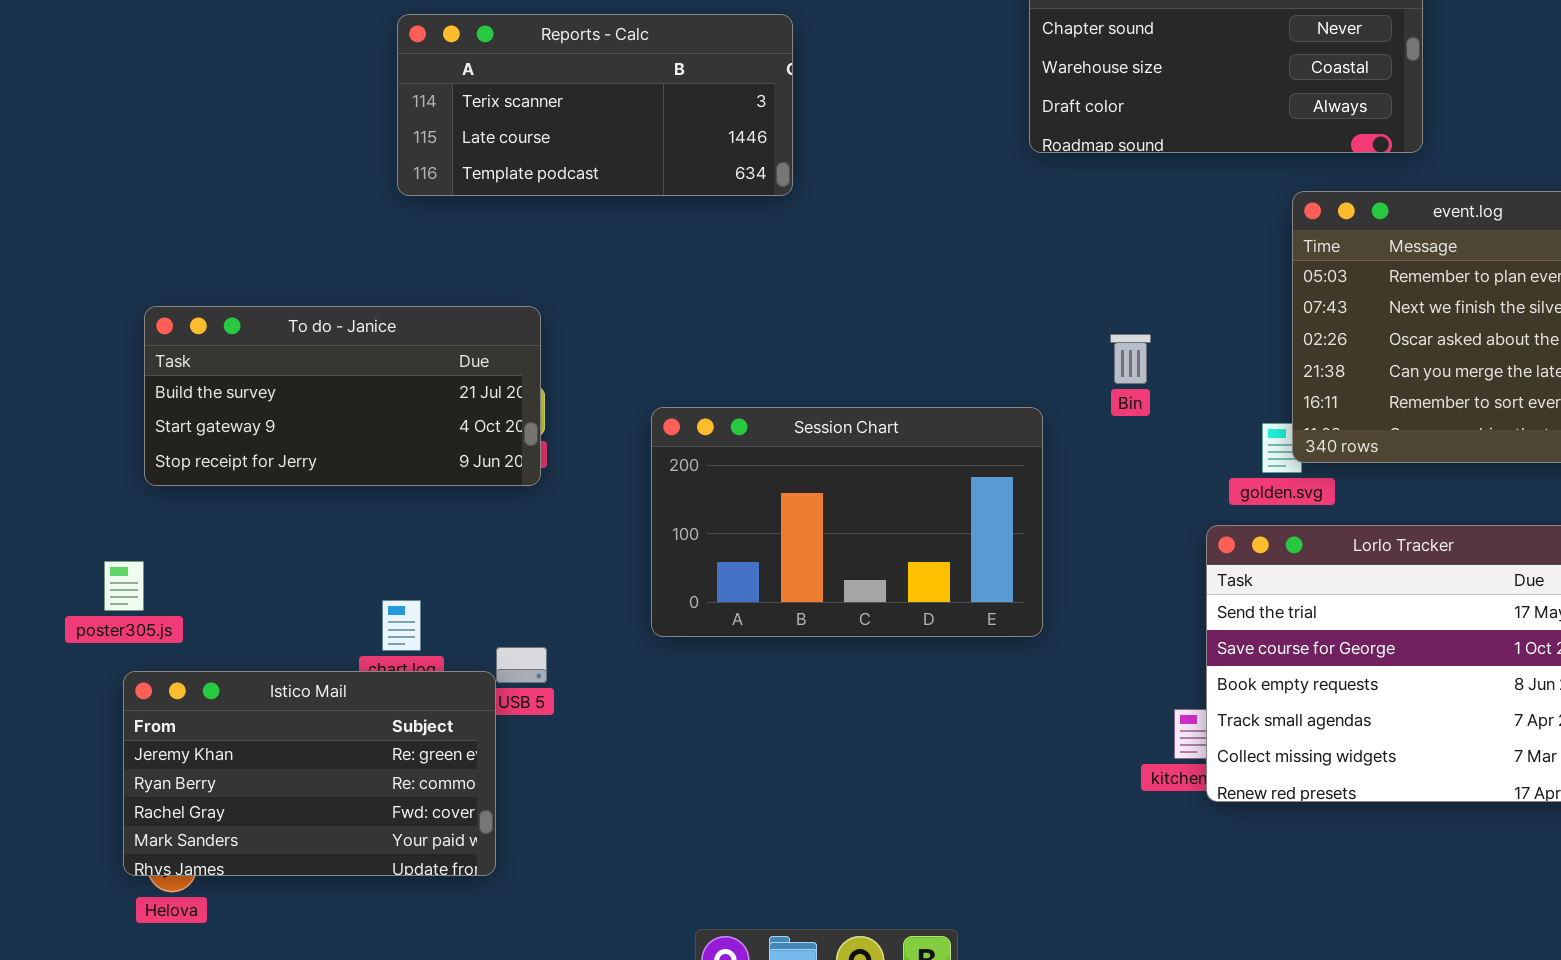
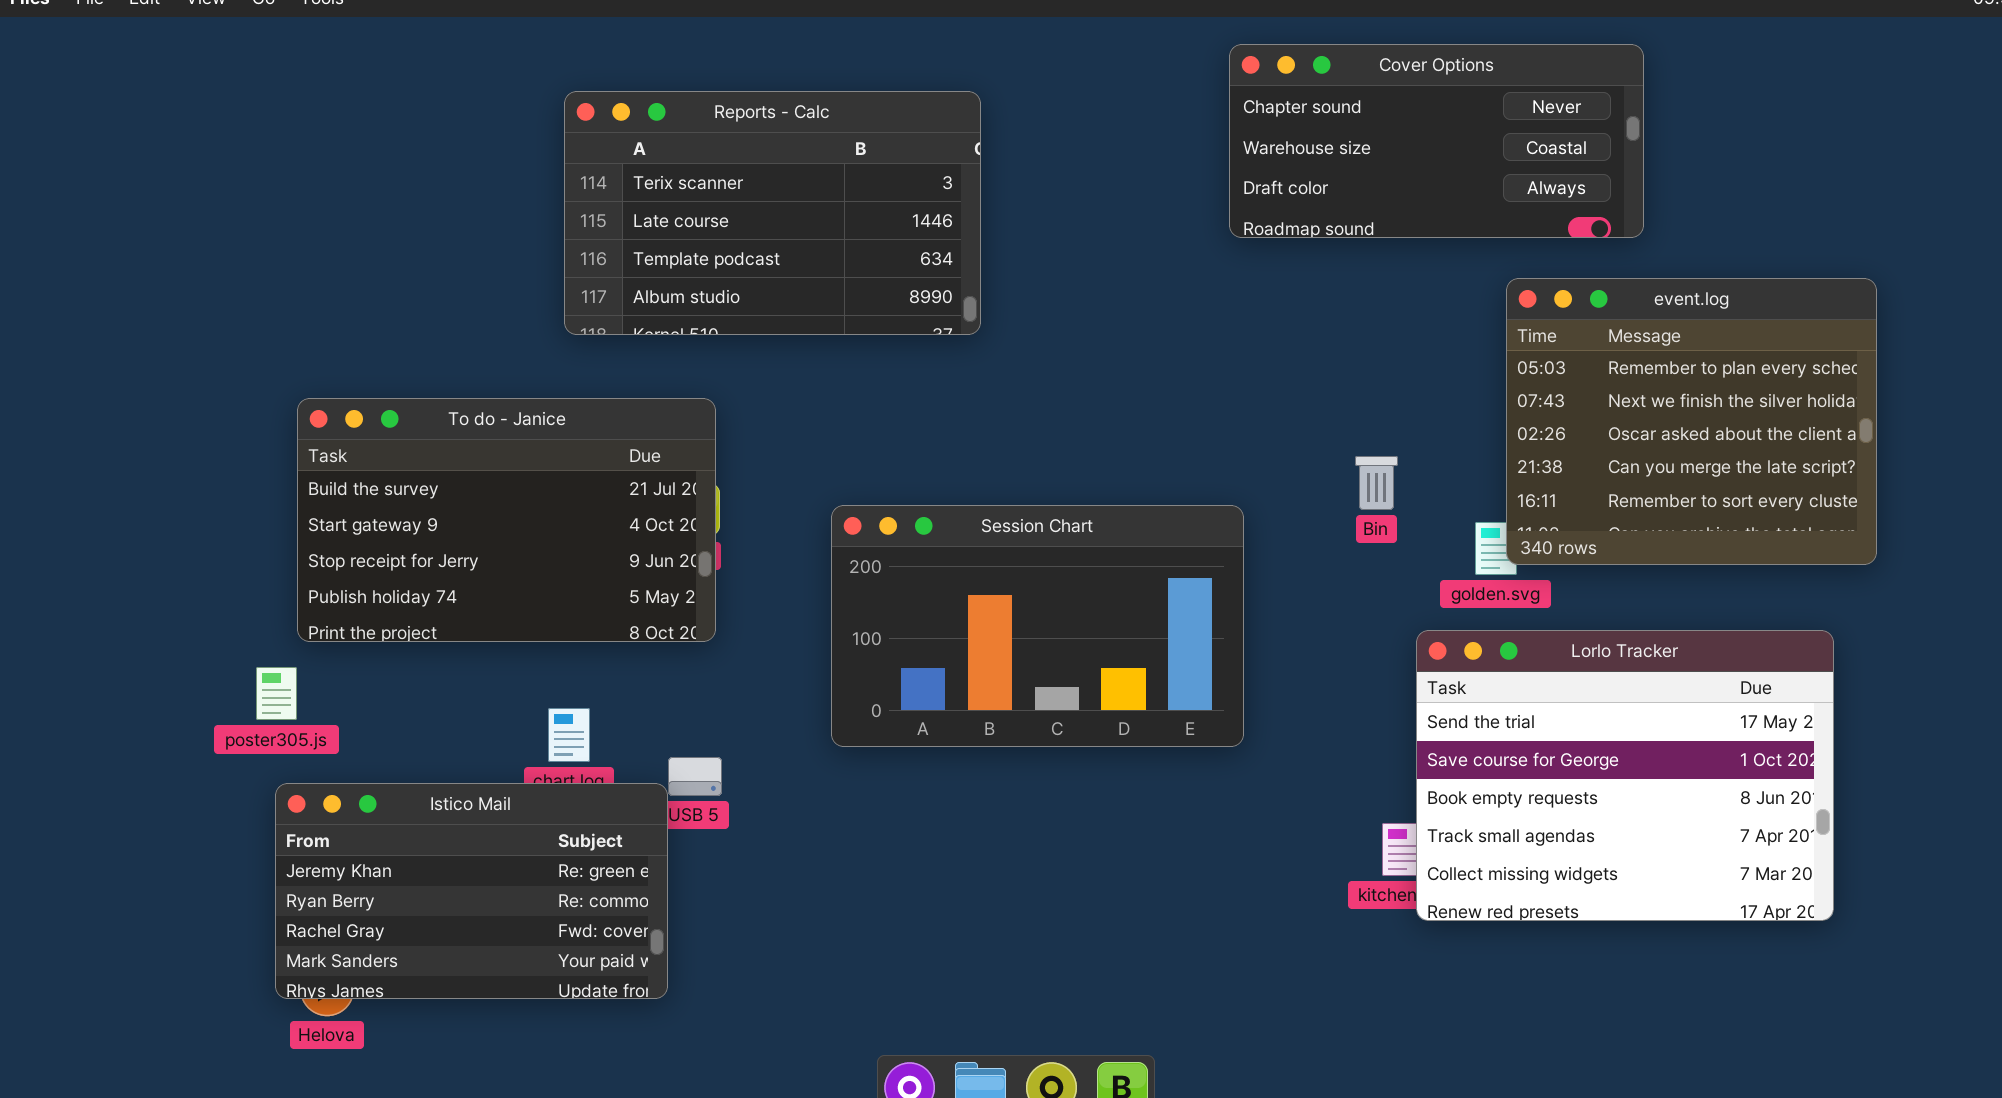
Reports - Calc: [397,14,793,196] -> [564,91,981,335], resized
To do - Janice: [144,306,541,486] -> [297,398,716,642], resized
Bin: [1110,334,1151,384] -> [1355,456,1398,510], moved

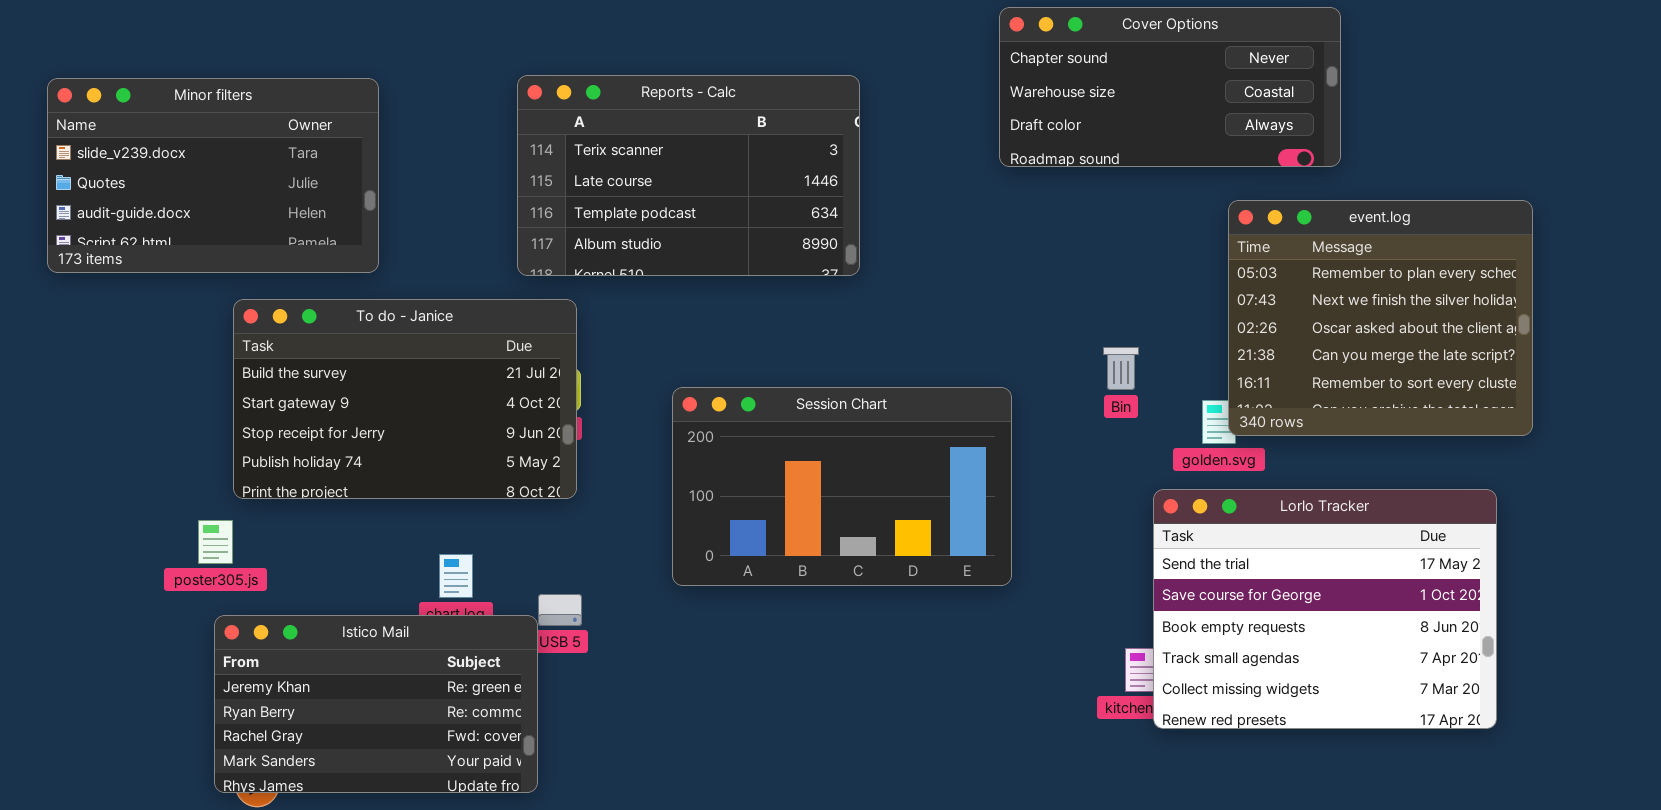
Reports - Calc: [564,91,981,335] -> [517,75,860,276], moved
Minor filters: none -> [47,78,379,273], opened

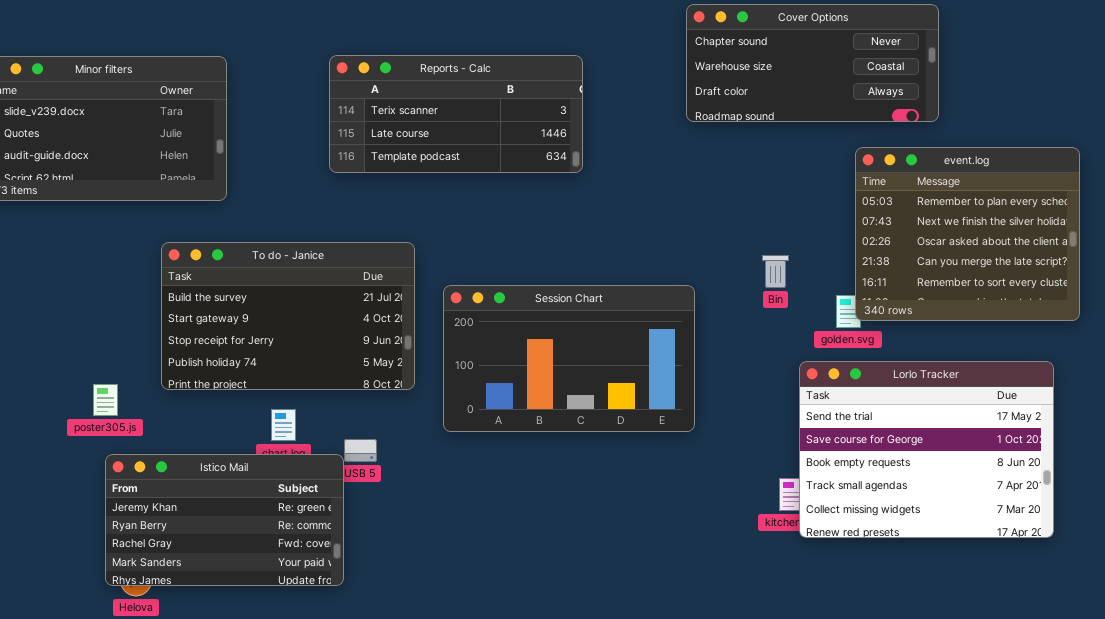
Reports - Calc: [517,75,860,276] -> [329,55,583,173], resized
To do - Janice: [233,299,577,499] -> [161,242,415,390], moved

